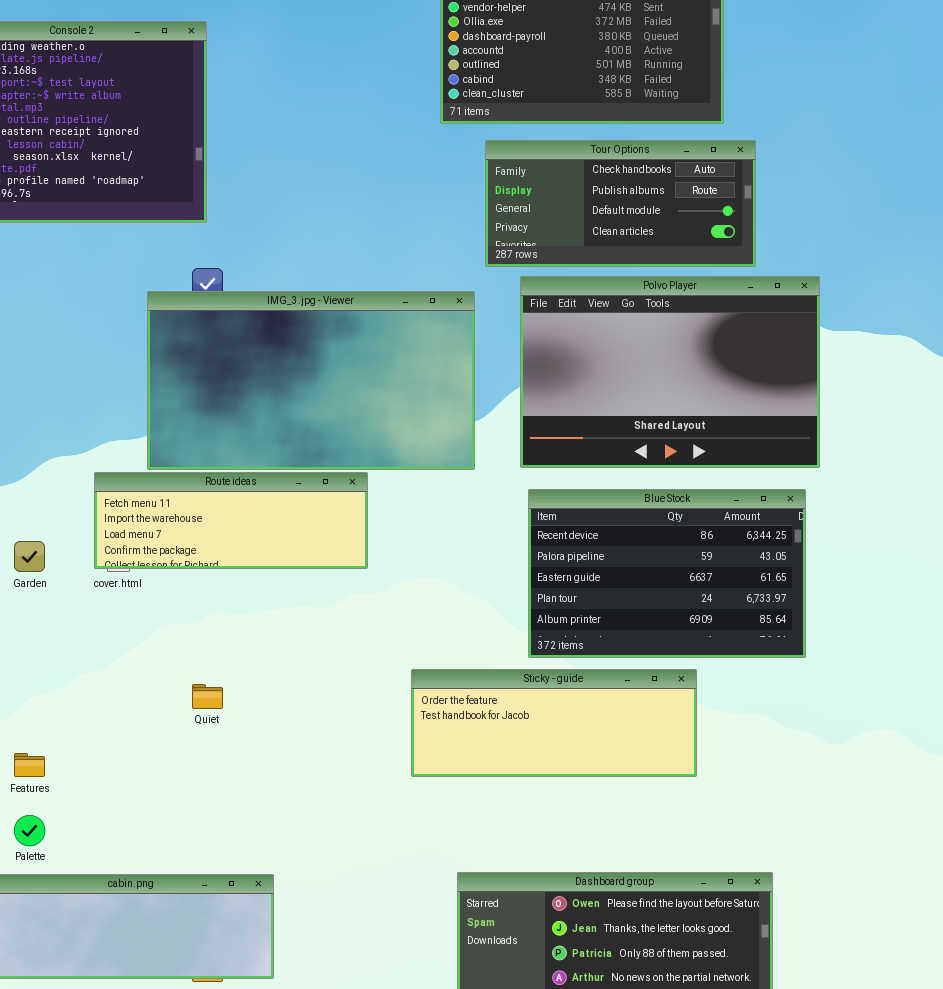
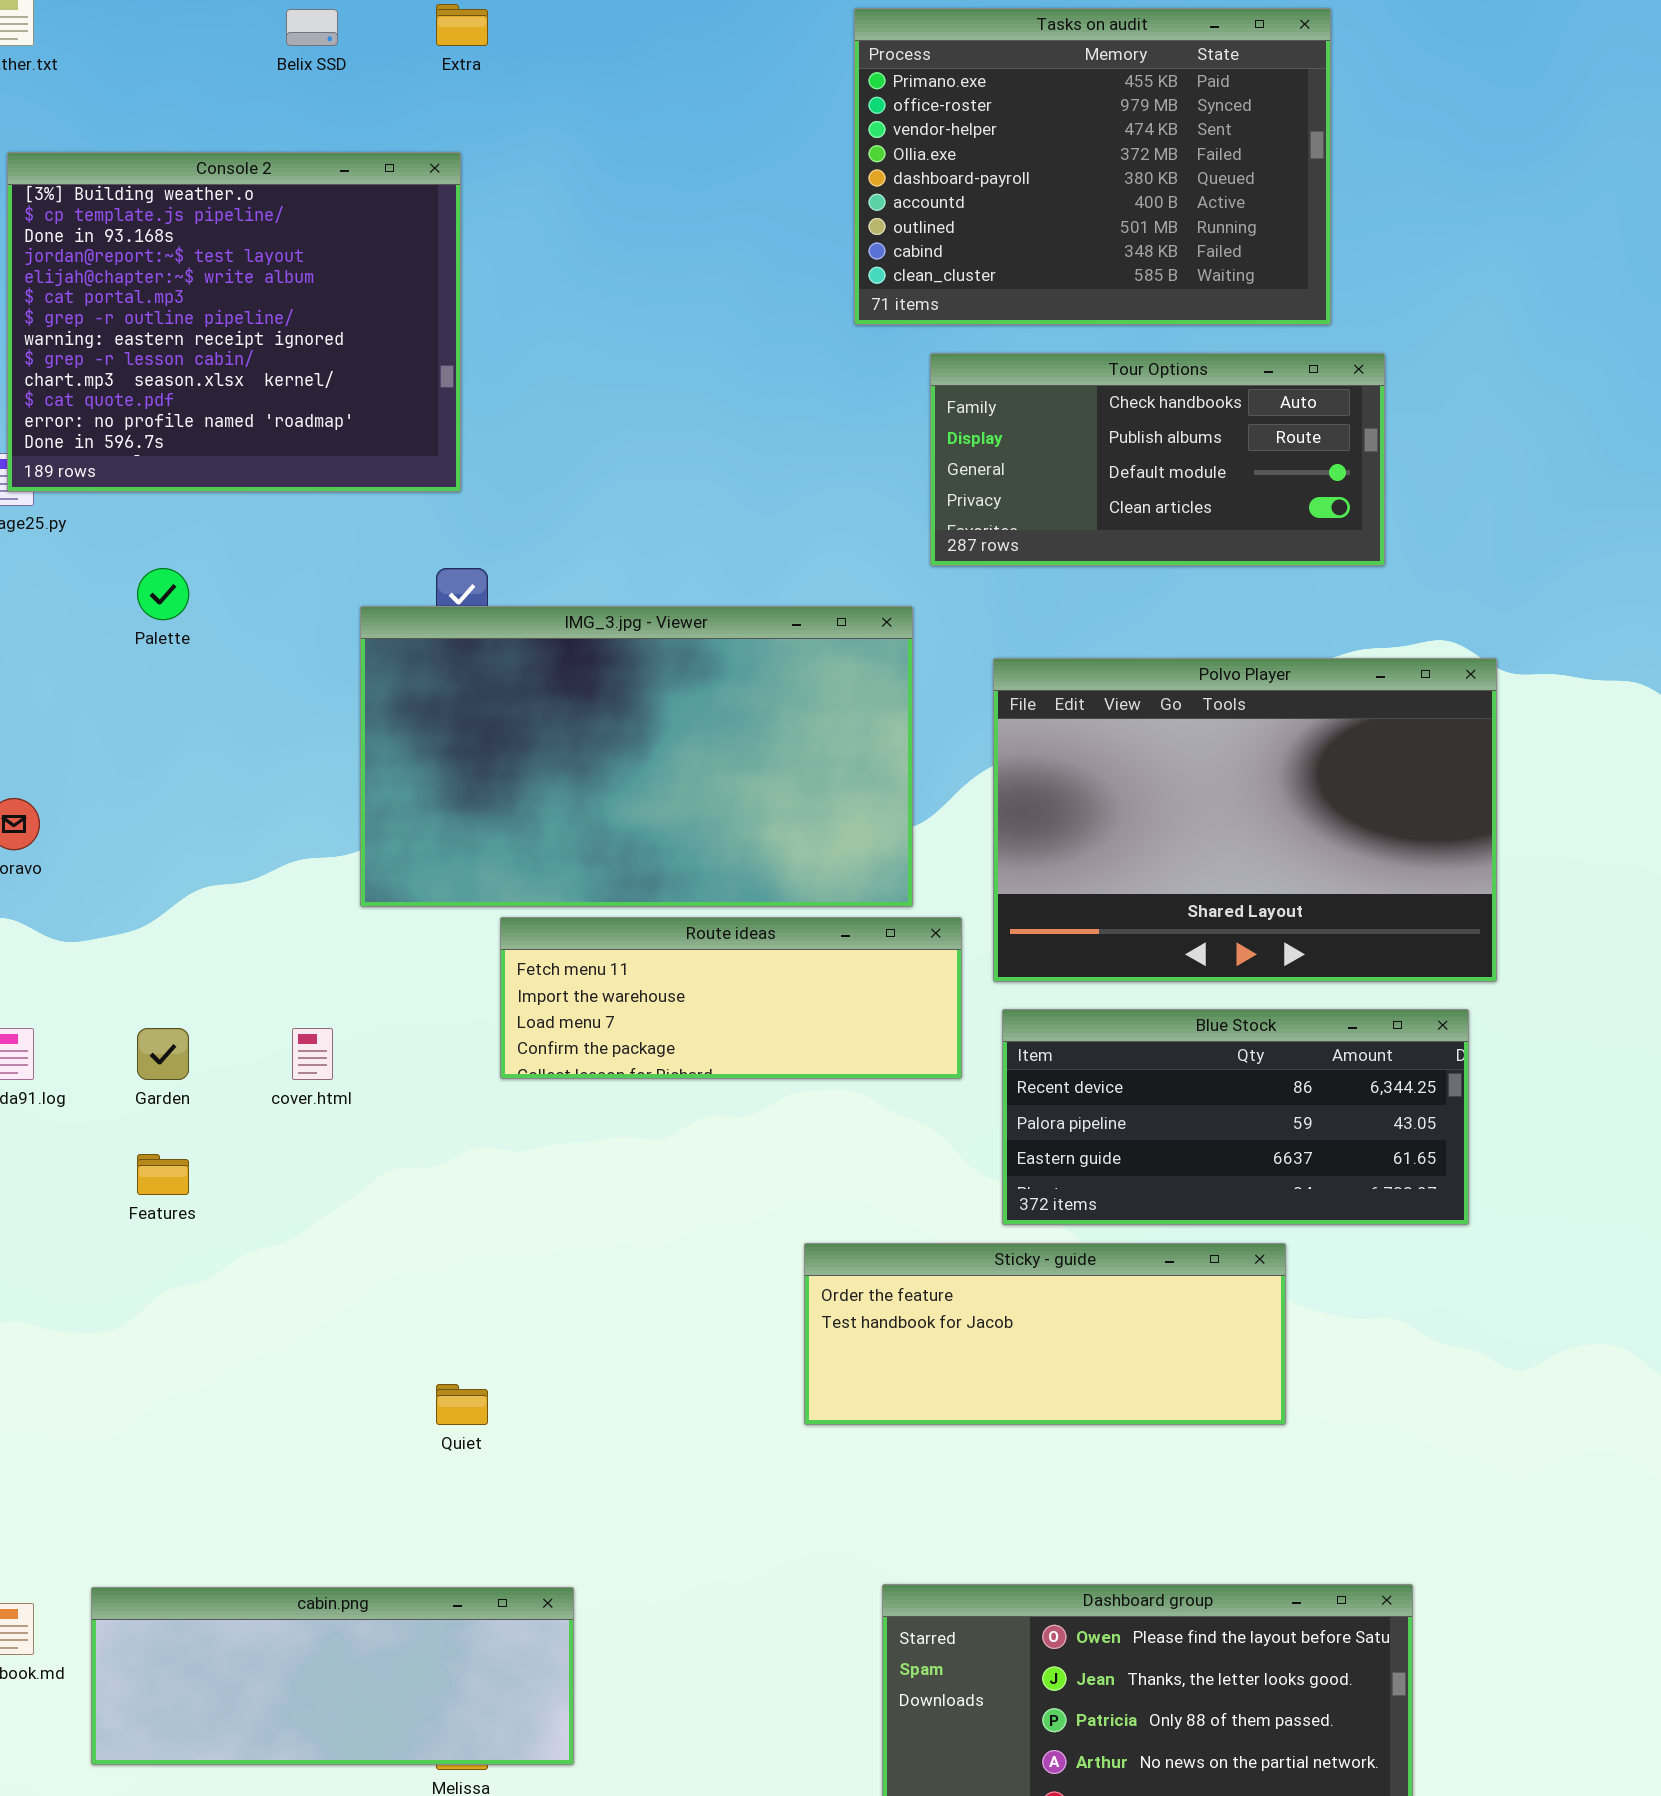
Polvo Player: [520,276,820,468] -> [993,658,1497,982], moved
Route ideas: [94,472,368,569] -> [500,917,962,1079], moved
Blue Stock: [528,489,806,658] -> [1002,1009,1469,1225], resized
Quiet: [192,684,223,709] -> [436,1384,488,1425], moved
Features: [14,753,45,777] -> [137,1154,189,1195], moved
Palette: [14,815,45,846] -> [137,568,189,620], moved

